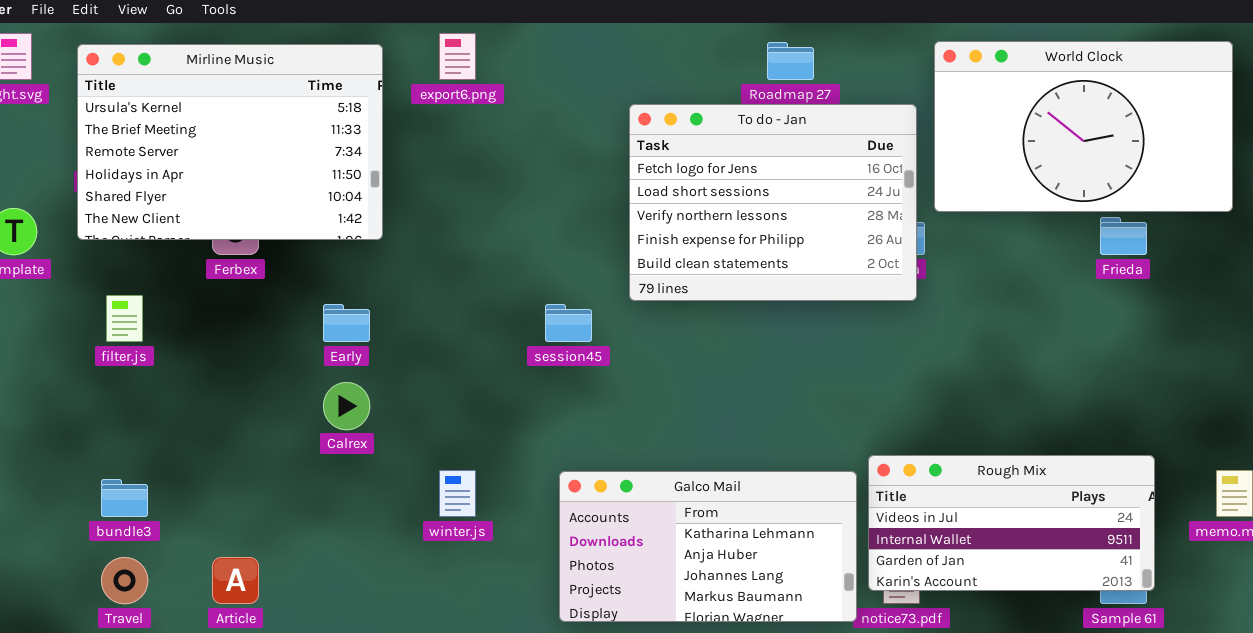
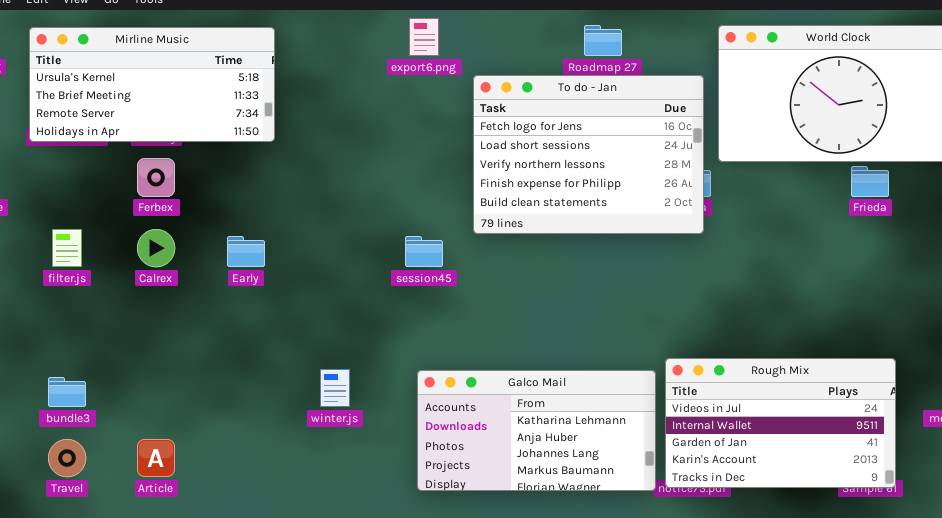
export6.png: [439,33,476,80] -> [409,18,439,56], moved
Mirline Music: [77,44,383,240] -> [29,27,275,142], resized
Calrex: [323,382,370,430] -> [137,229,175,267], moved
Rough Mix: [868,455,1155,591] -> [665,358,896,488], resized

